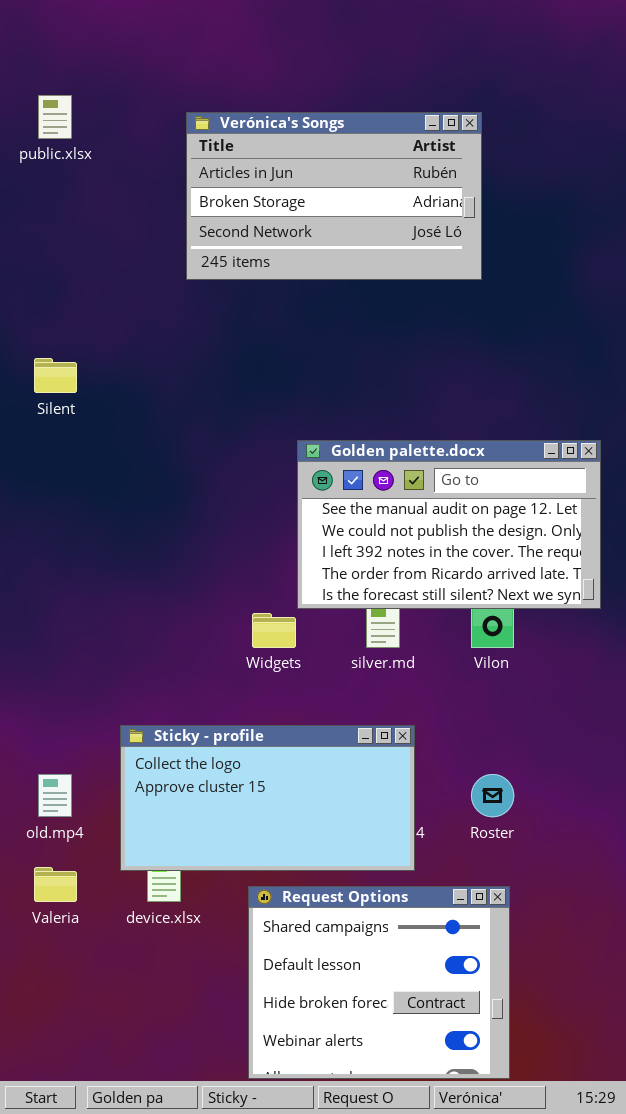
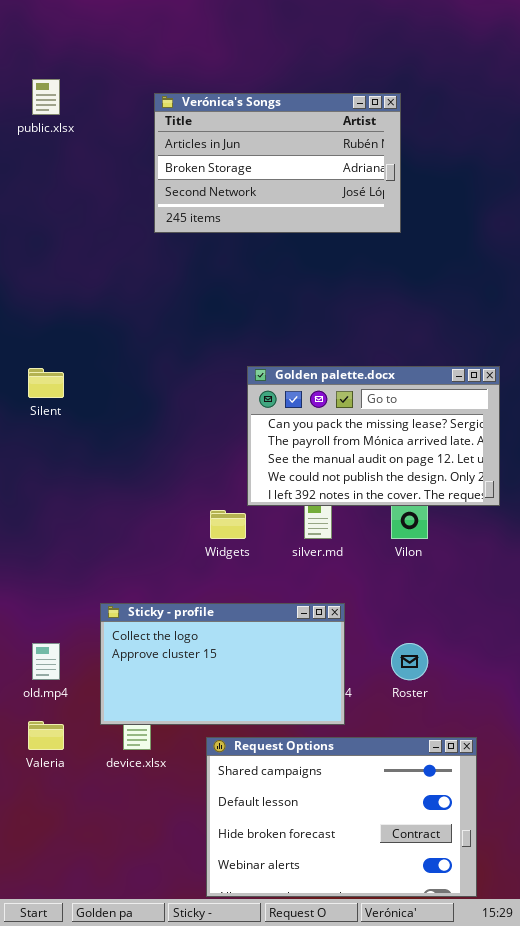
Silent: [34,358,77,393] -> [28,368,64,398], moved
Golden palette.docx: [297,440,601,609] -> [247,366,500,506], scrolled up 2 rows
Request Options: [248,886,510,1079] -> [206,737,477,897], resized

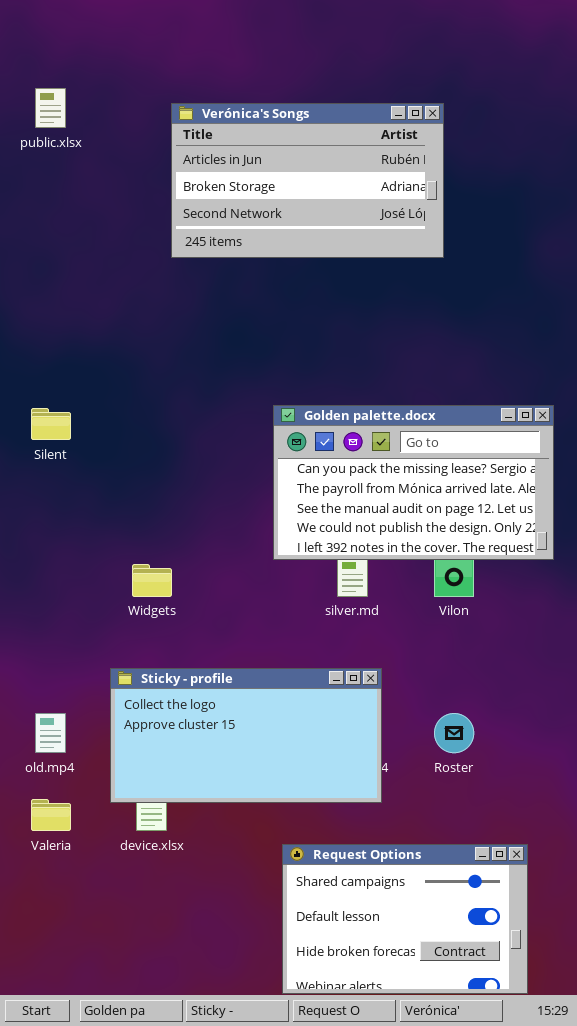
Widgets: [210,510,246,539] -> [132,564,172,597], moved
Request Options: [206,737,477,897] -> [282,844,528,994], resized

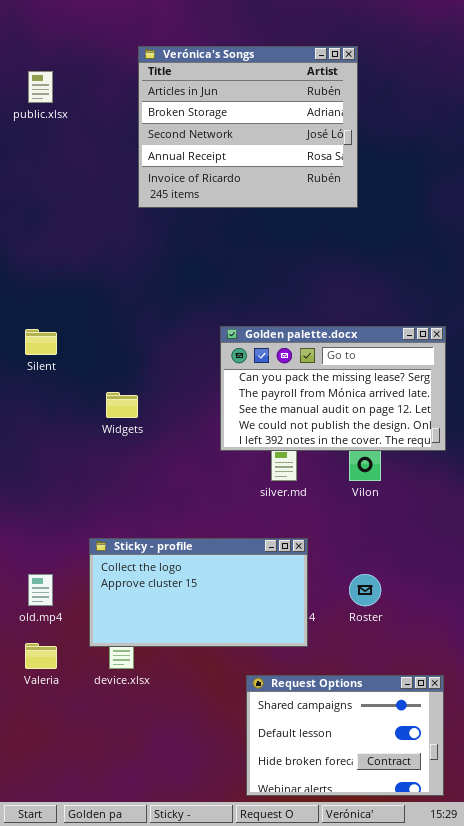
Verónica's Songs: [171,103,444,258] -> [138,46,358,208], resized
Widgets: [132,564,172,597] -> [106,392,138,418], moved
Request Options: [282,844,528,994] -> [246,675,444,796], moved

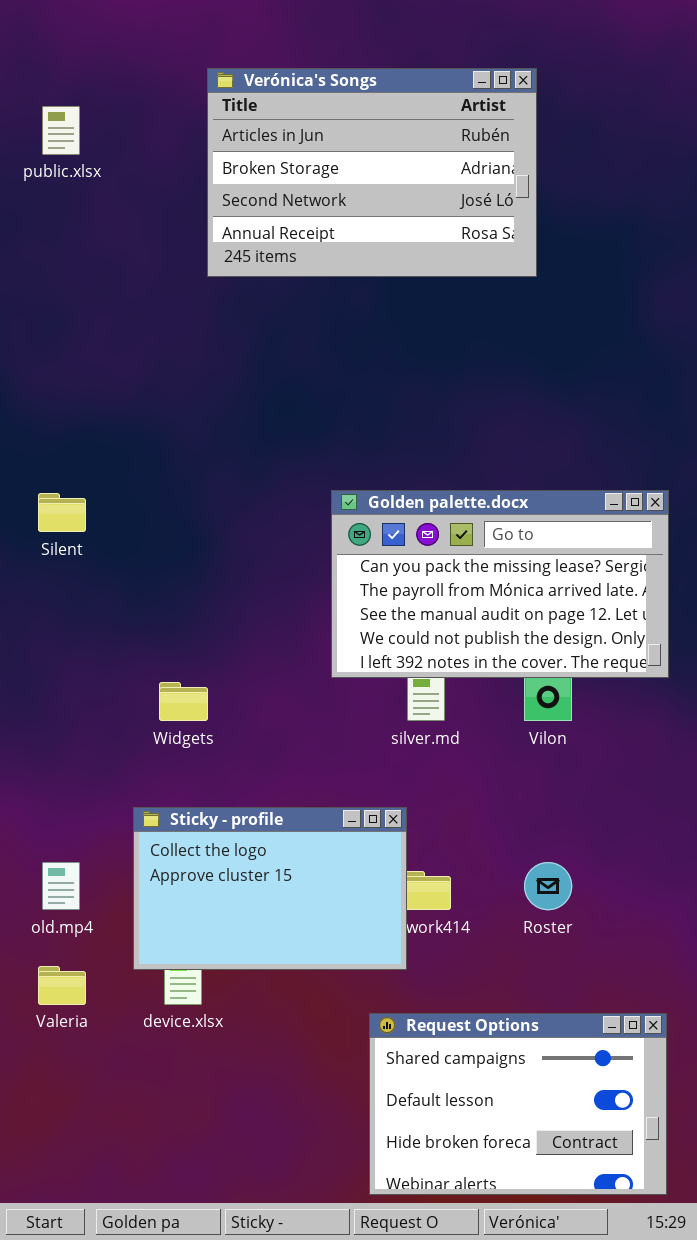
Verónica's Songs: [138,46,358,208] -> [207,68,537,277], resized
Widgets: [106,392,138,418] -> [159,682,208,721], moved
Sticky - profile: [89,538,308,647] -> [133,807,407,970], resized

